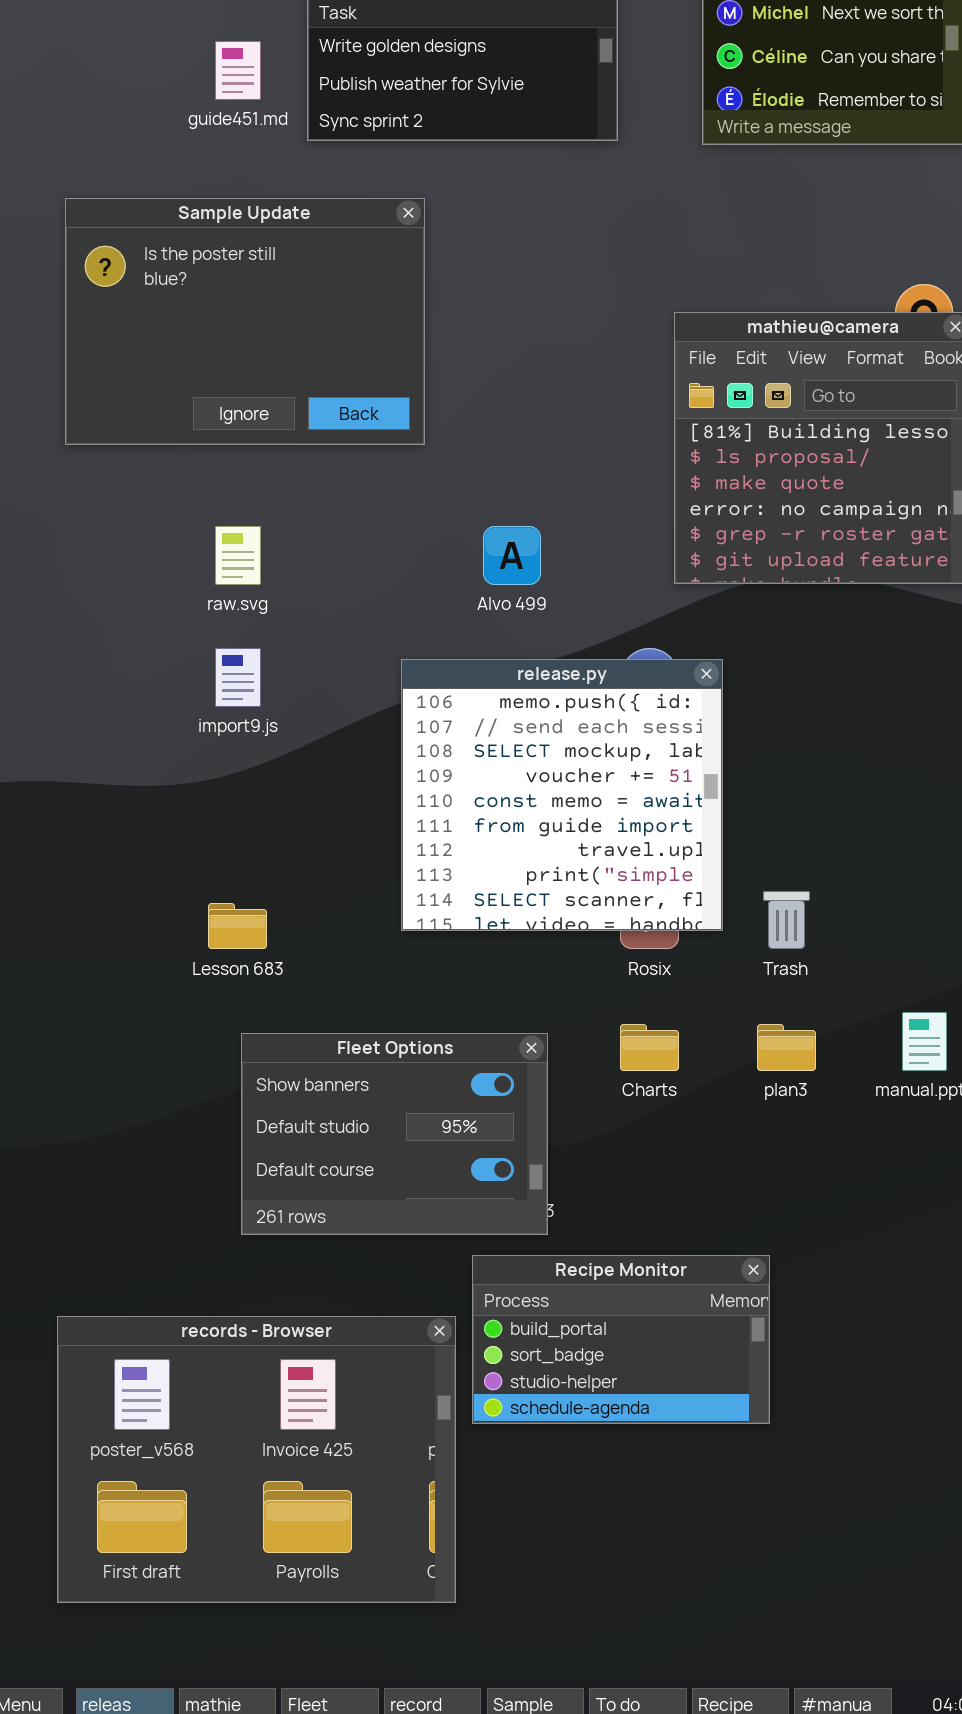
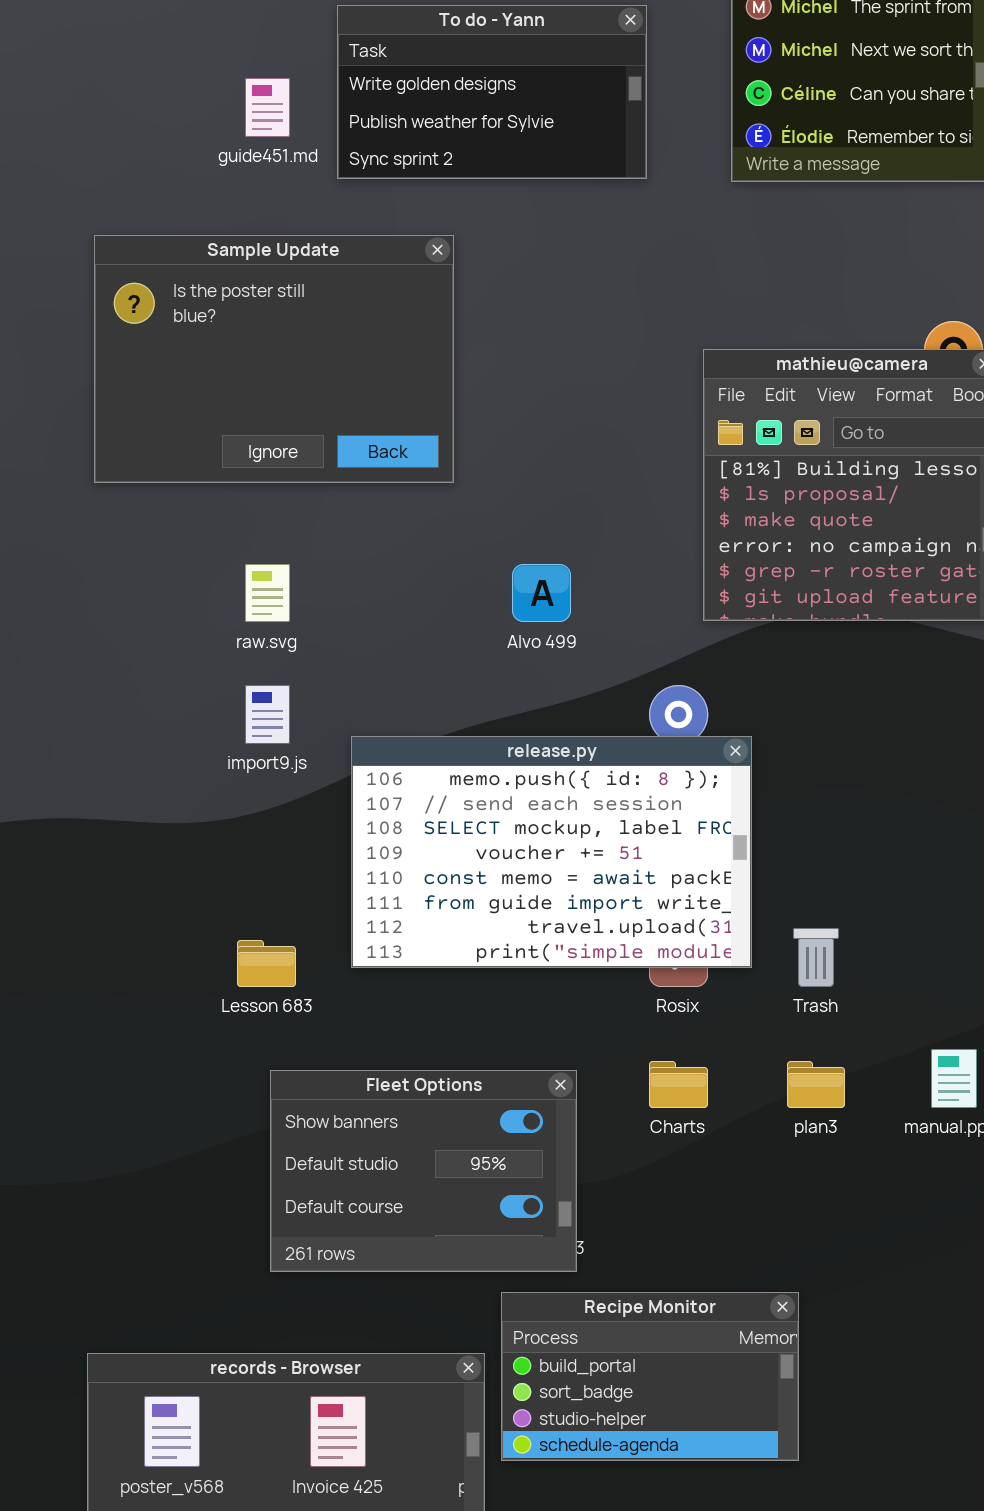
release.py: [401,659,723,931] -> [351,736,752,968], resized

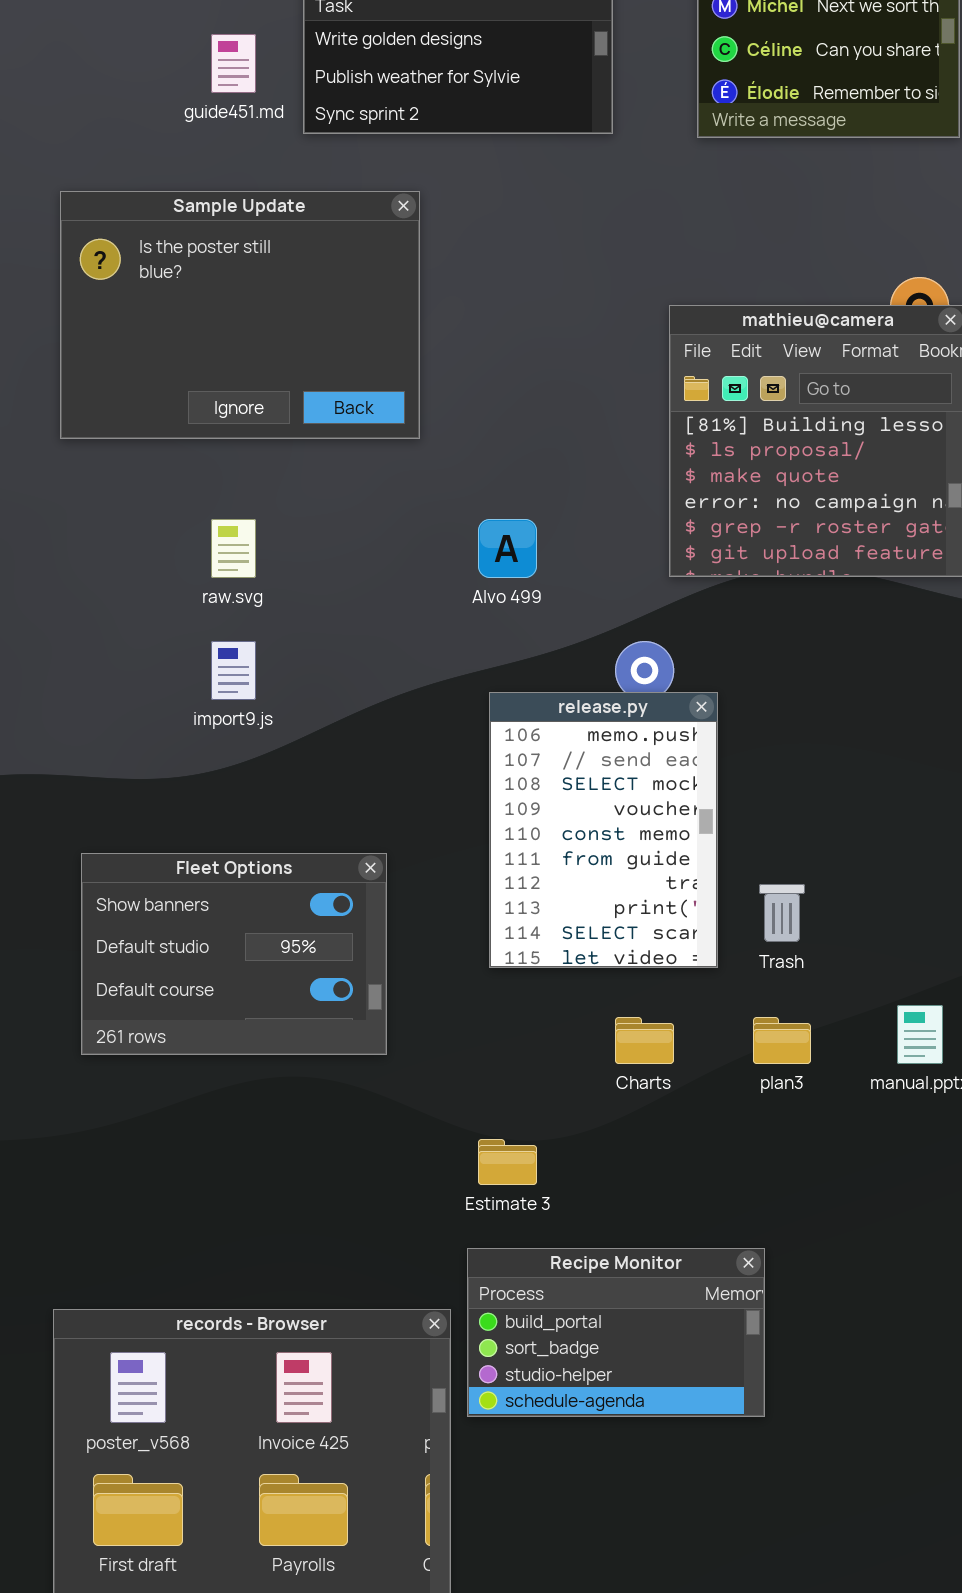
release.py: [351,736,752,968] -> [489,692,718,968], resized
Fleet Options: [270,1070,577,1272] -> [81,853,387,1055], moved

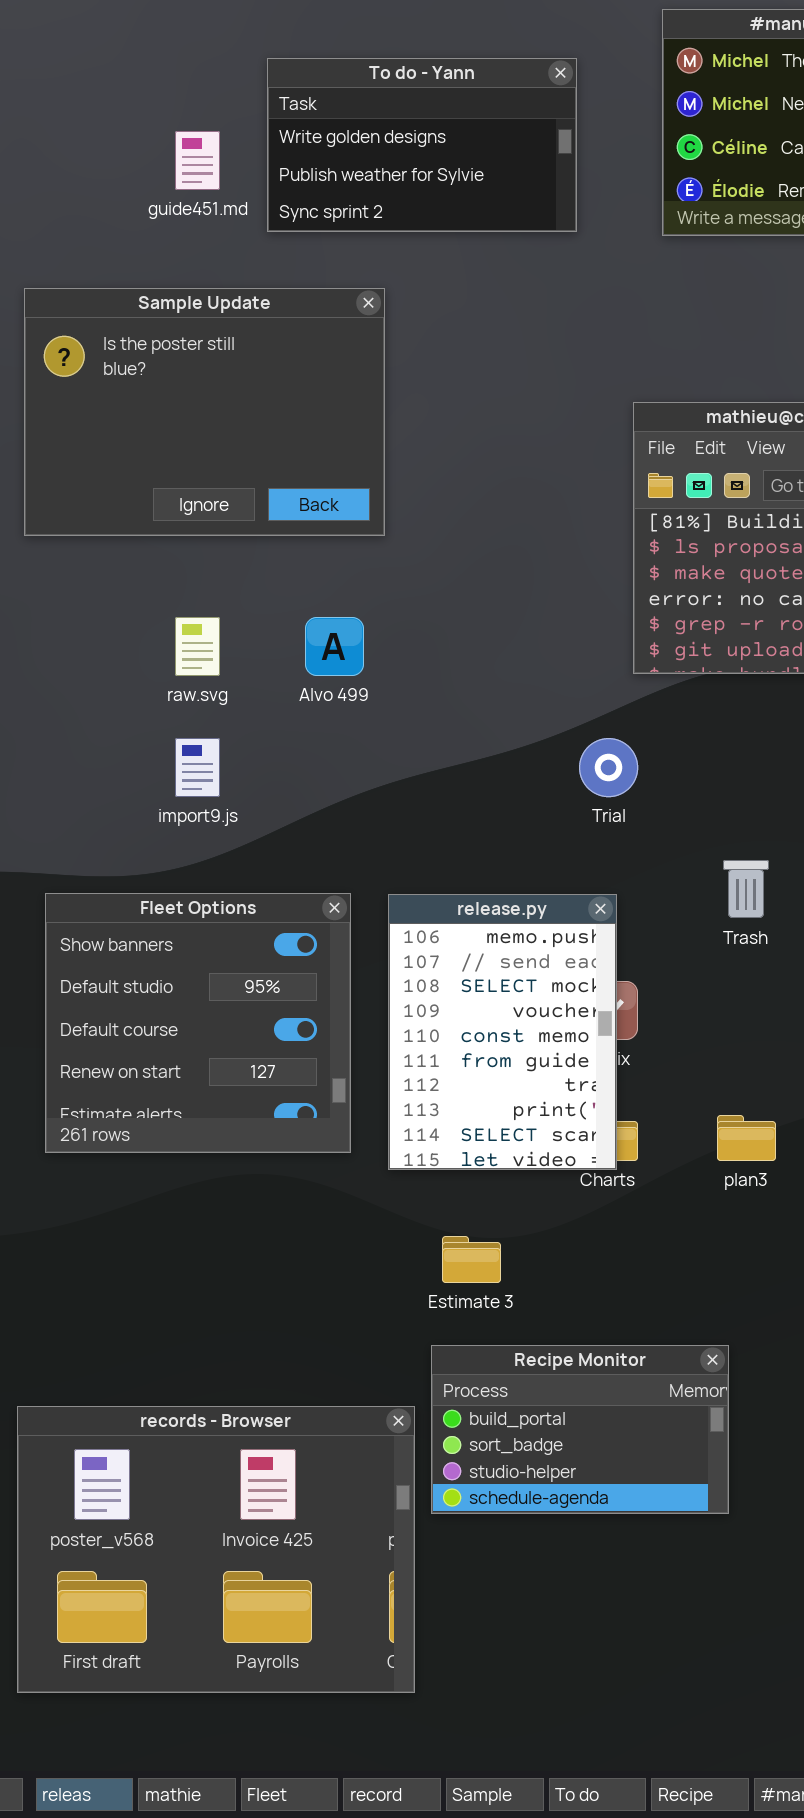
Alvo 499: [478,519,537,578] -> [305,617,364,676], moved
release.py: [489,692,718,968] -> [388,894,617,1170], moved
Fleet Options: [81,853,387,1055] -> [45,893,351,1153], resized
Trash: [759,884,805,942] -> [723,860,769,918], moved

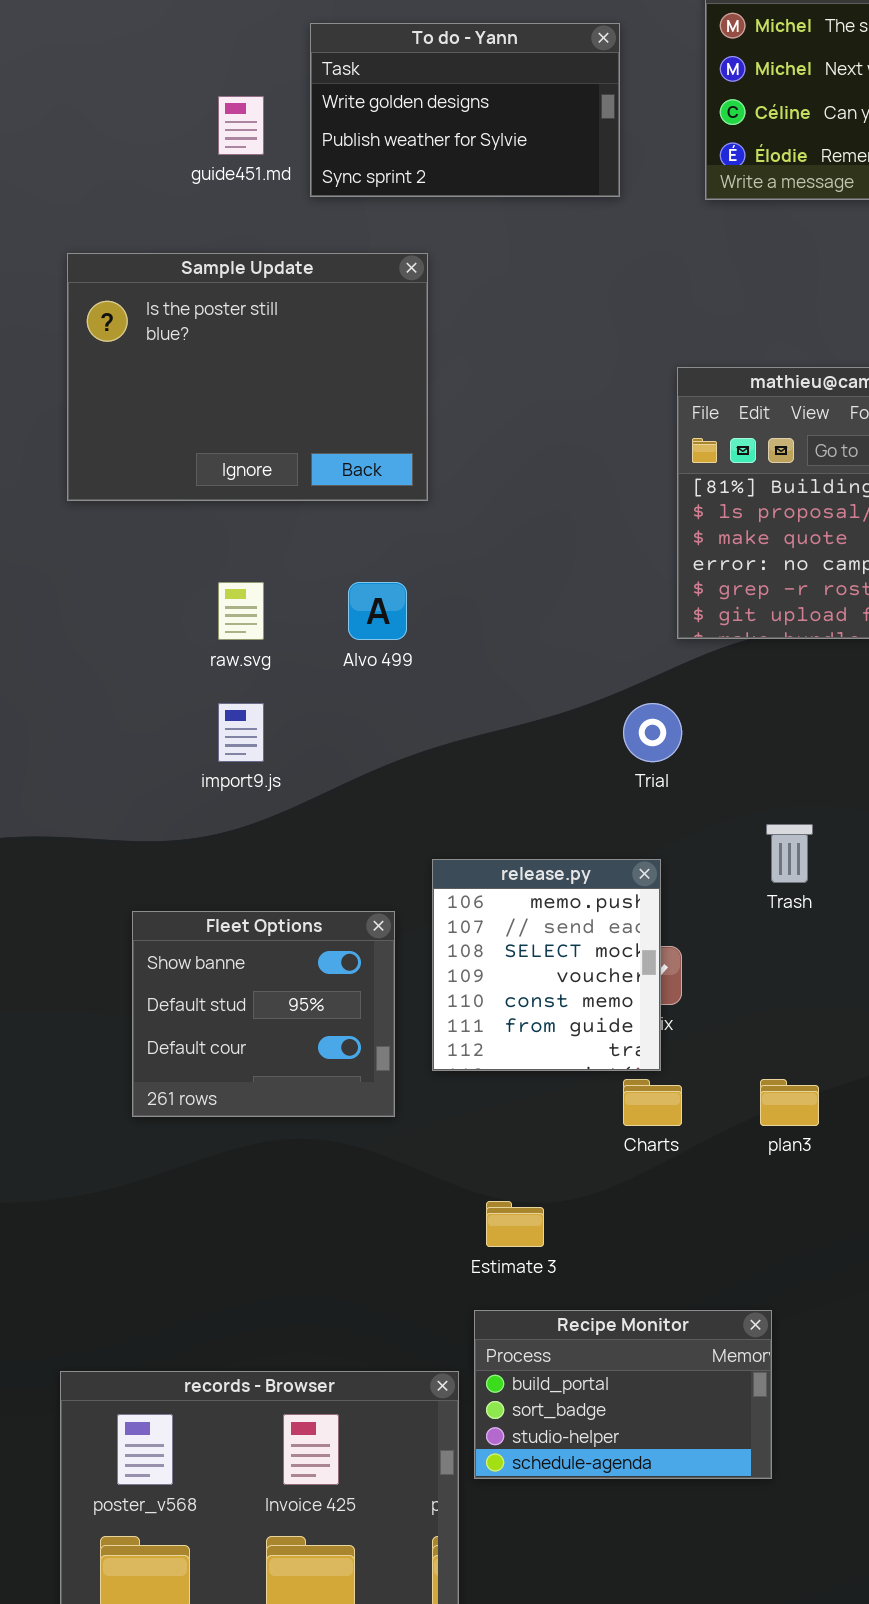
Fleet Options: [45,893,351,1153] -> [132,911,395,1117], resized
release.py: [388,894,617,1170] -> [432,859,661,1071], resized

